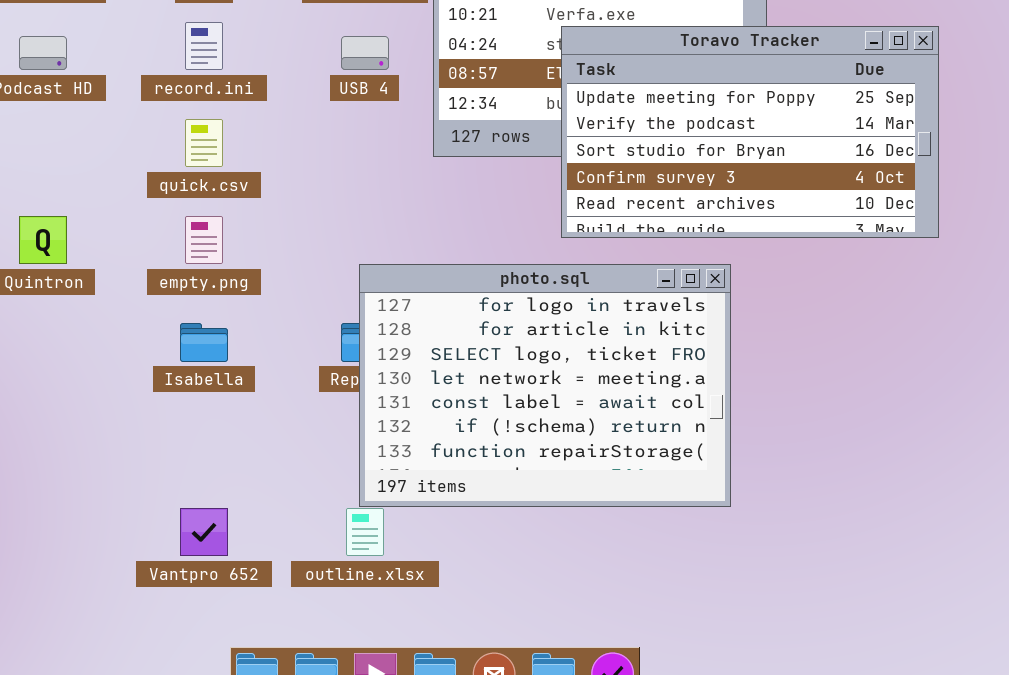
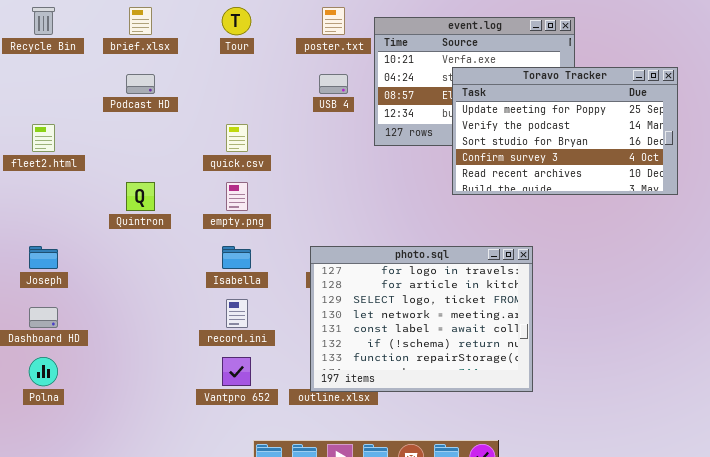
record.ini: [185,22,223,70] -> [226,299,248,328], moved
photo.sql: [359,264,731,507] -> [310,246,533,392], moved

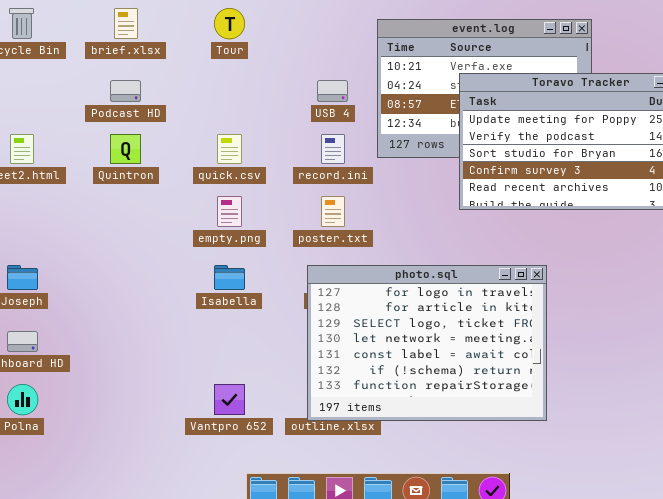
poster.txt: [322,7,345,35] -> [321,196,345,227], moved
Quintron: [126,182,155,211] -> [110,134,141,164], moved
record.ini: [226,299,248,328] -> [321,134,345,164], moved

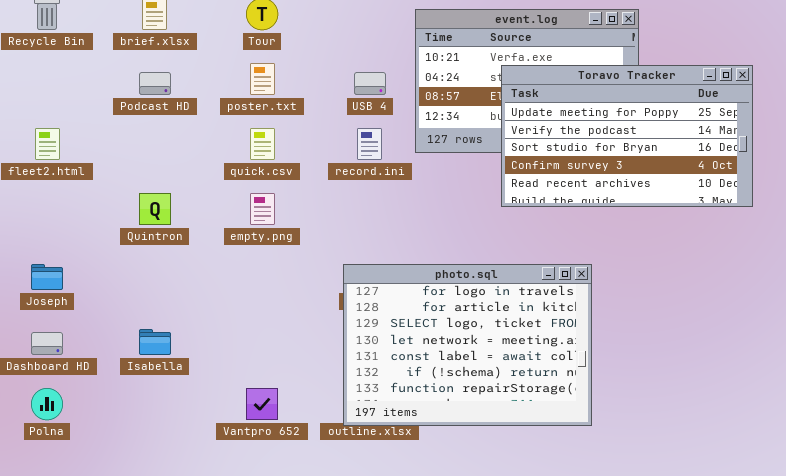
Quintron: [110,134,141,164] -> [139,193,171,225], moved
poster.txt: [321,196,345,227] -> [250,63,275,95], moved
Isabella: [214,265,245,290] -> [139,329,171,355], moved

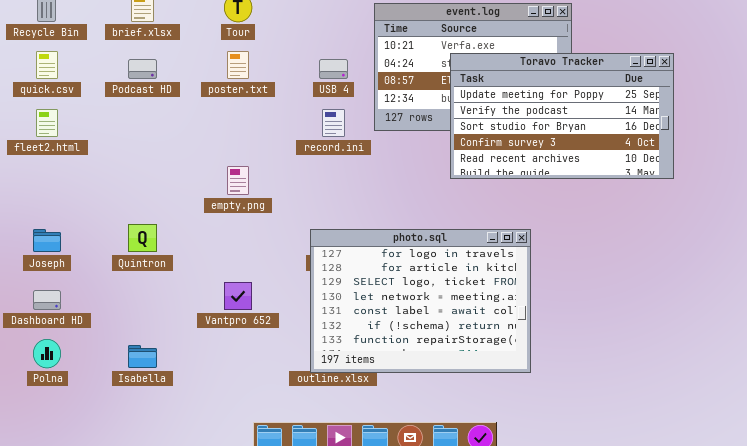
quick.csv: [250,128,275,160] -> [36,51,58,79], moved
Quintron: [139,193,171,225] -> [128,224,157,252], moved
Isabella: [139,329,171,355] -> [128,345,157,368], moved
Vantpro 652: [246,388,278,420] -> [224,282,252,310], moved

